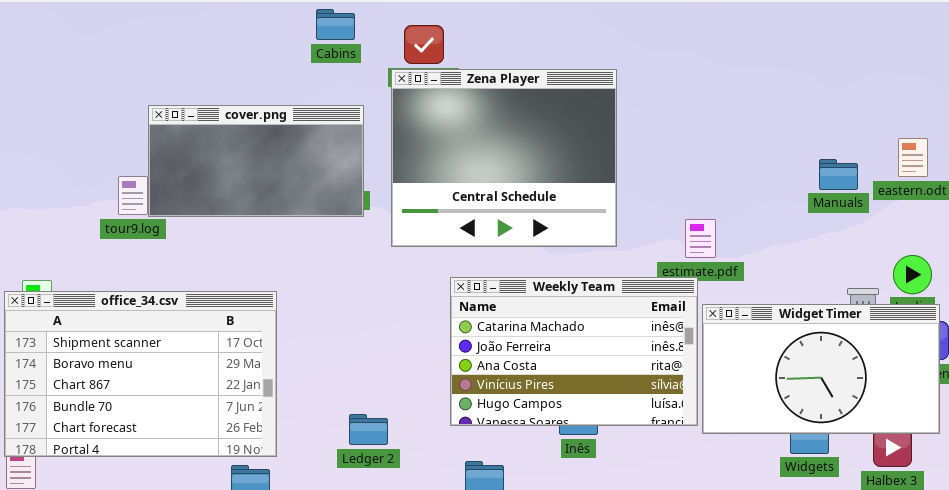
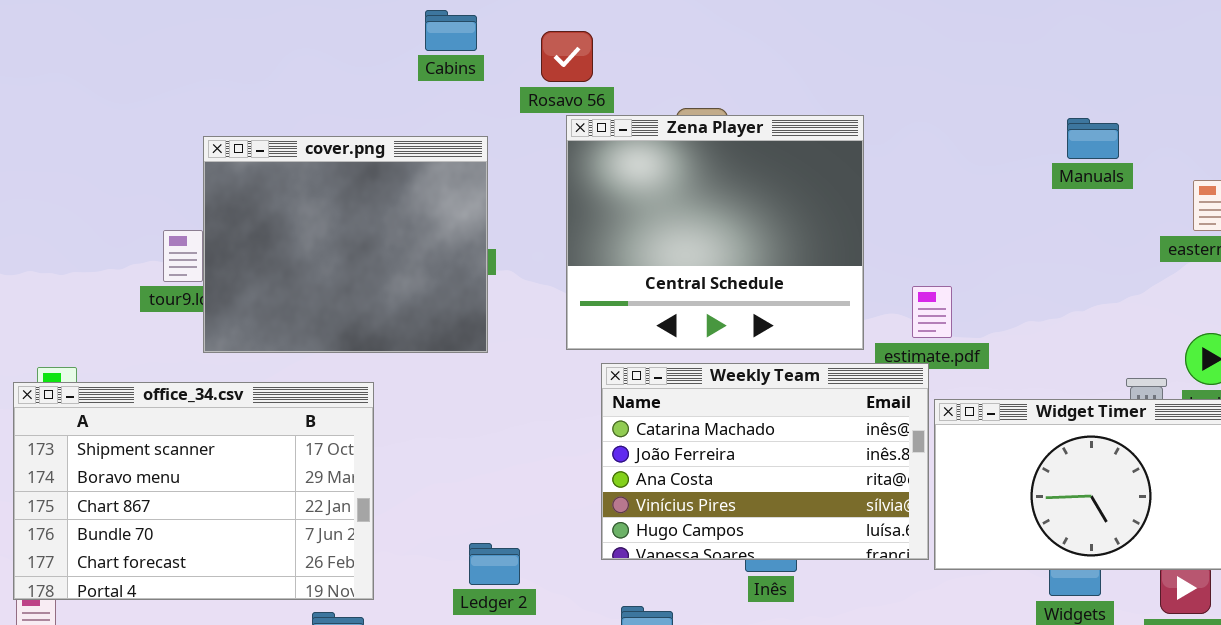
Zena Player: [391,69,617,247] -> [566,115,864,350], moved
cover.png: [148,105,364,217] -> [203,136,488,353], resized
Manuals: [819,159,858,190] -> [1067,118,1119,159], moved

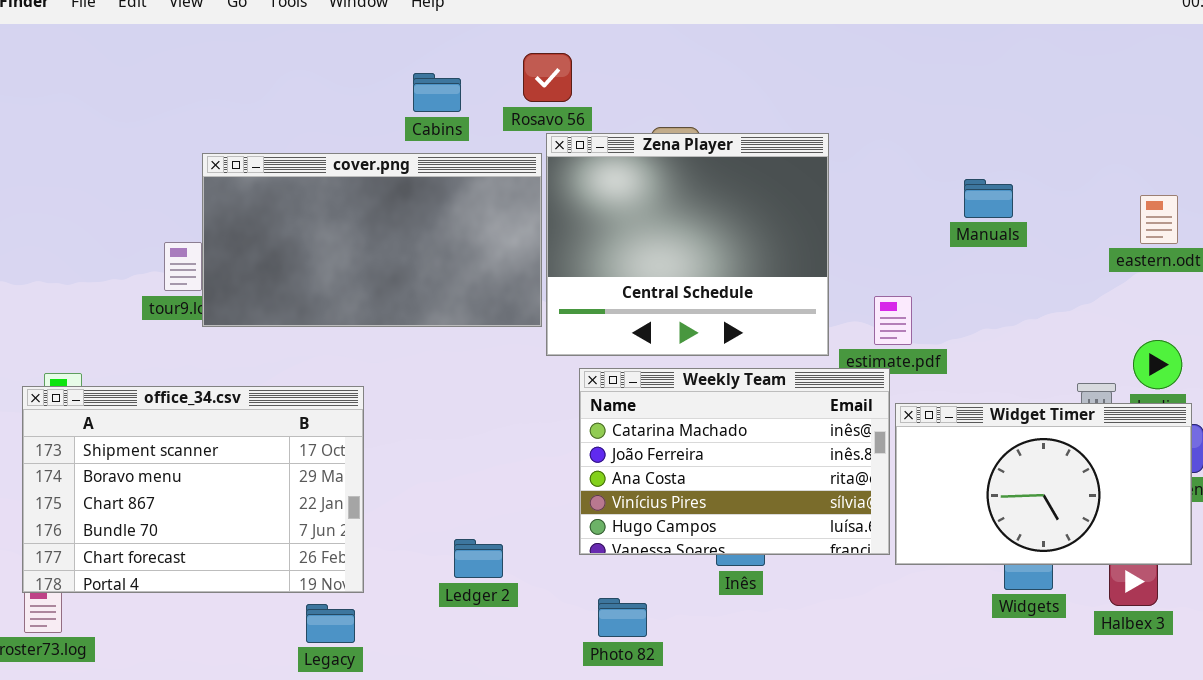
Cabins: [425,10,477,51] -> [413,73,461,112], moved
Manuals: [1067,118,1119,159] -> [964,179,1013,218], moved
cover.png: [203,136,488,353] -> [202,153,542,327], resized

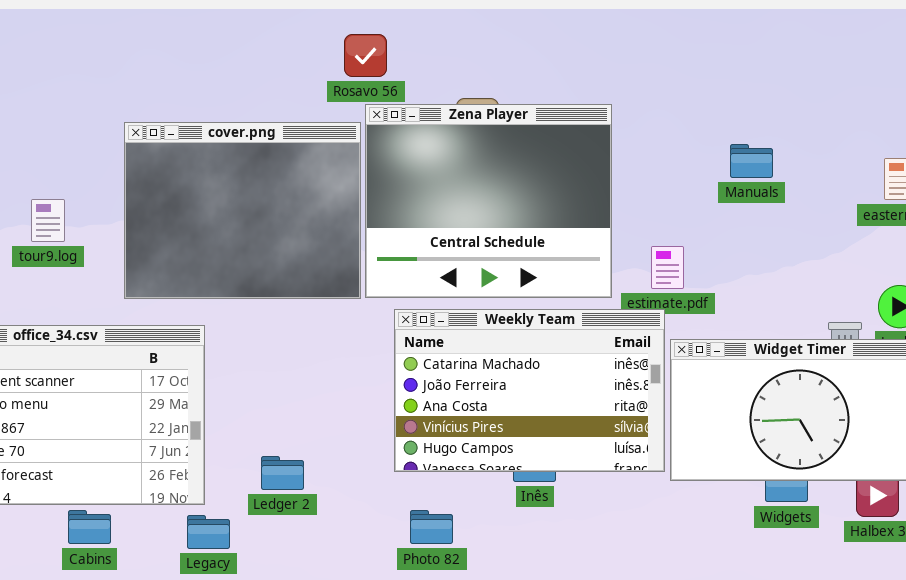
Cabins: [413,73,461,112] -> [68,510,111,544], moved
cover.png: [202,153,542,327] -> [124,122,361,299], resized
Ledger 2: [454,539,503,578] -> [261,456,304,490], moved
Legacy: [306,604,355,643] -> [187,515,230,549], moved

